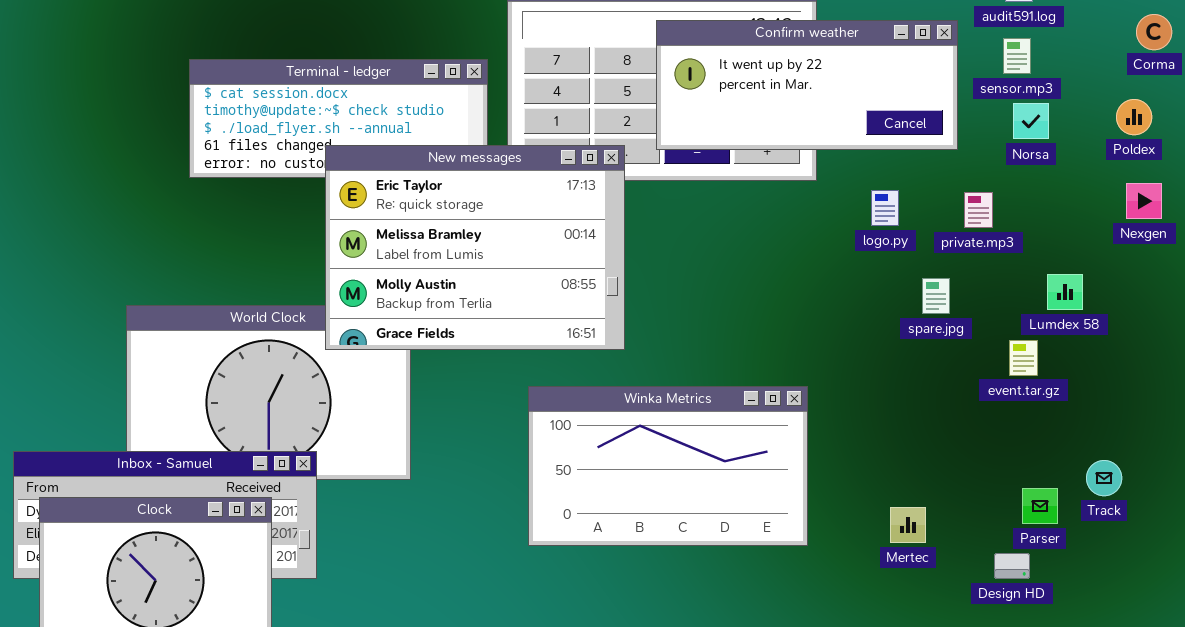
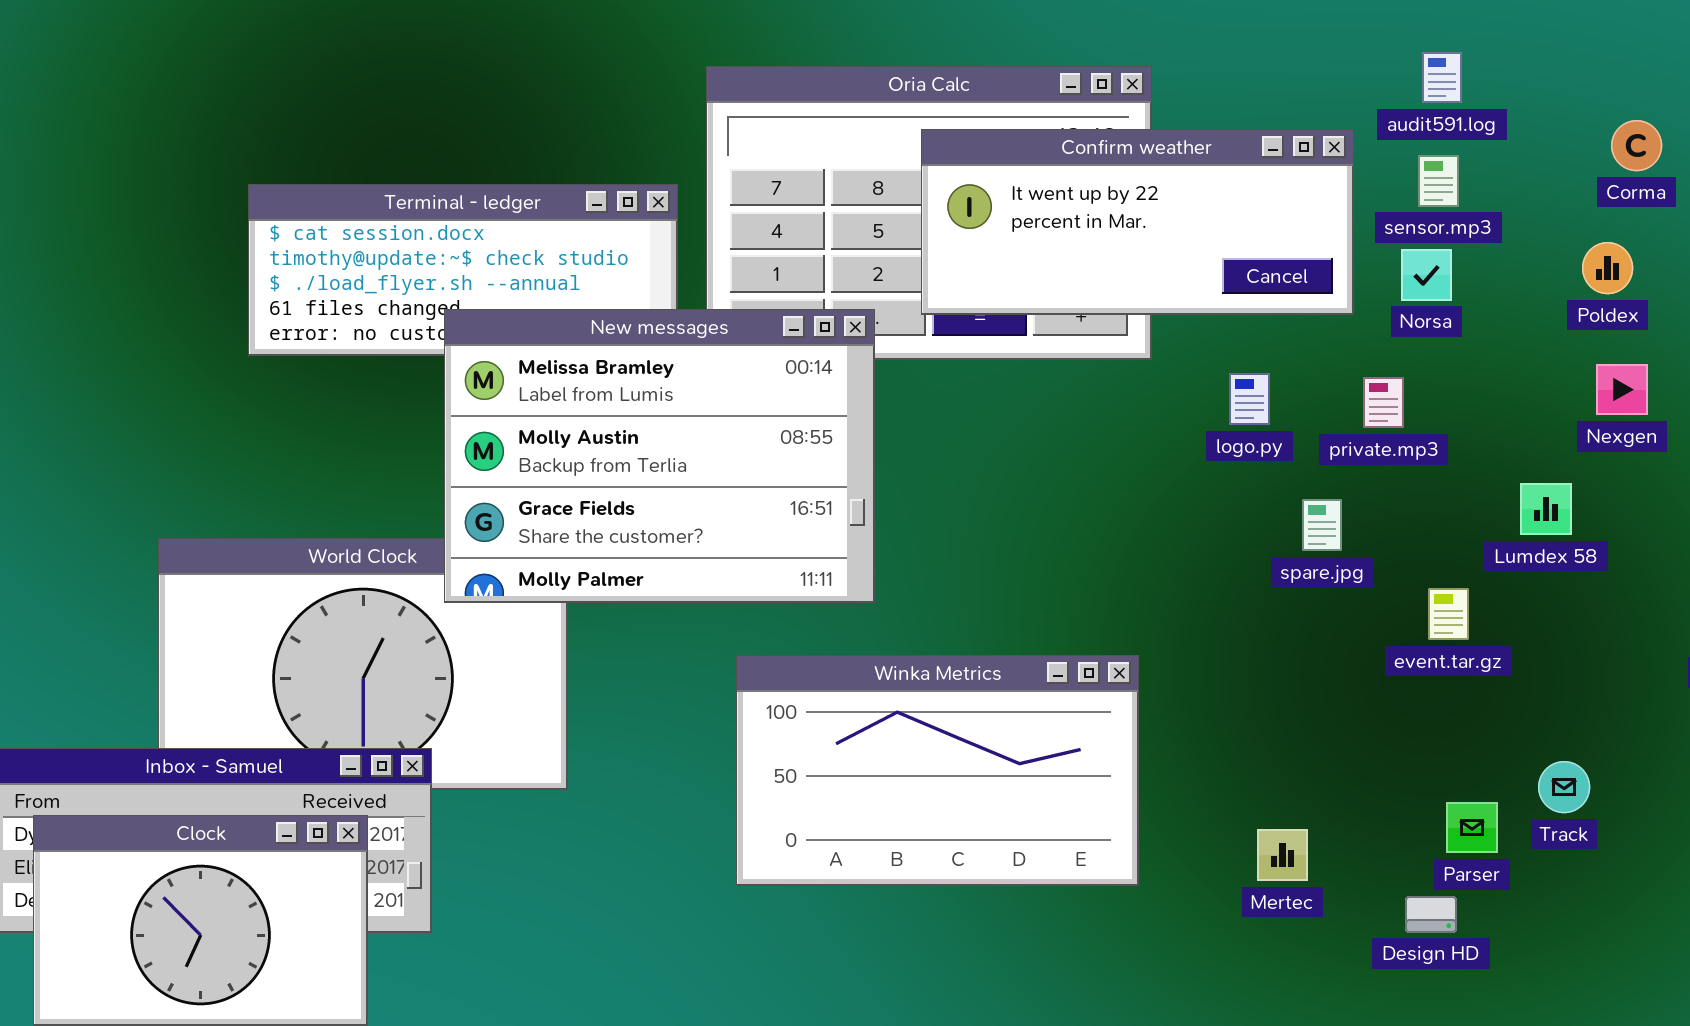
Norsa: [1013,103,1049,139] -> [1401,249,1452,301], moved
New messages: [325,145,625,350] -> [444,309,875,603], scrolled down 1 row
Lumdex 58: [1047,274,1083,310] -> [1520,483,1572,535], moved

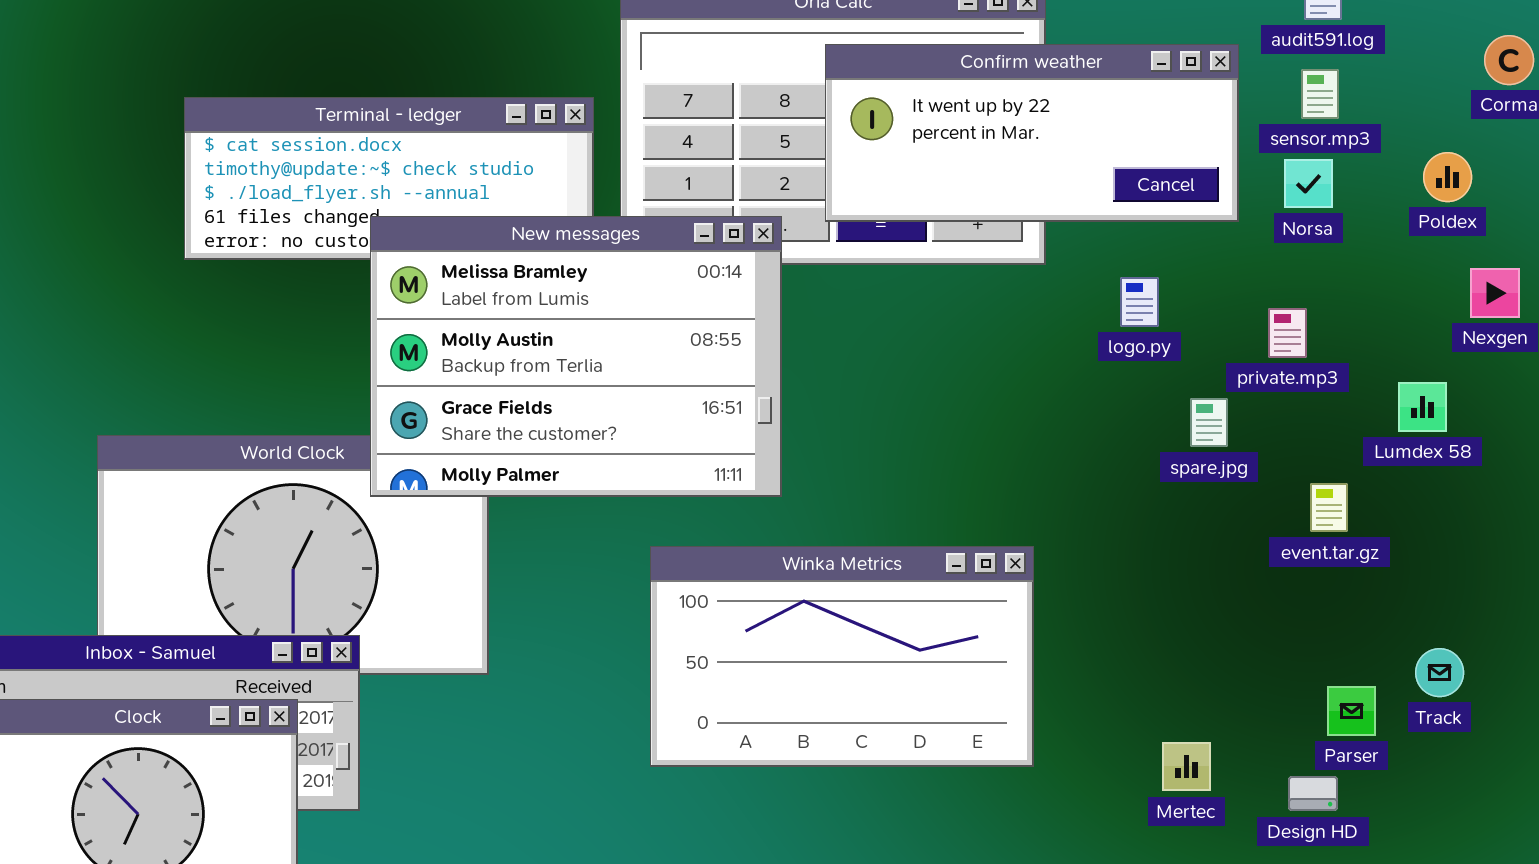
Poldex: [1582,242,1633,294] -> [1423,152,1472,202], moved
private.mp3: [1363,377,1404,428] -> [1268,308,1307,358], moved
Mertec: [1257,829,1308,881] -> [1162,742,1211,791], moved

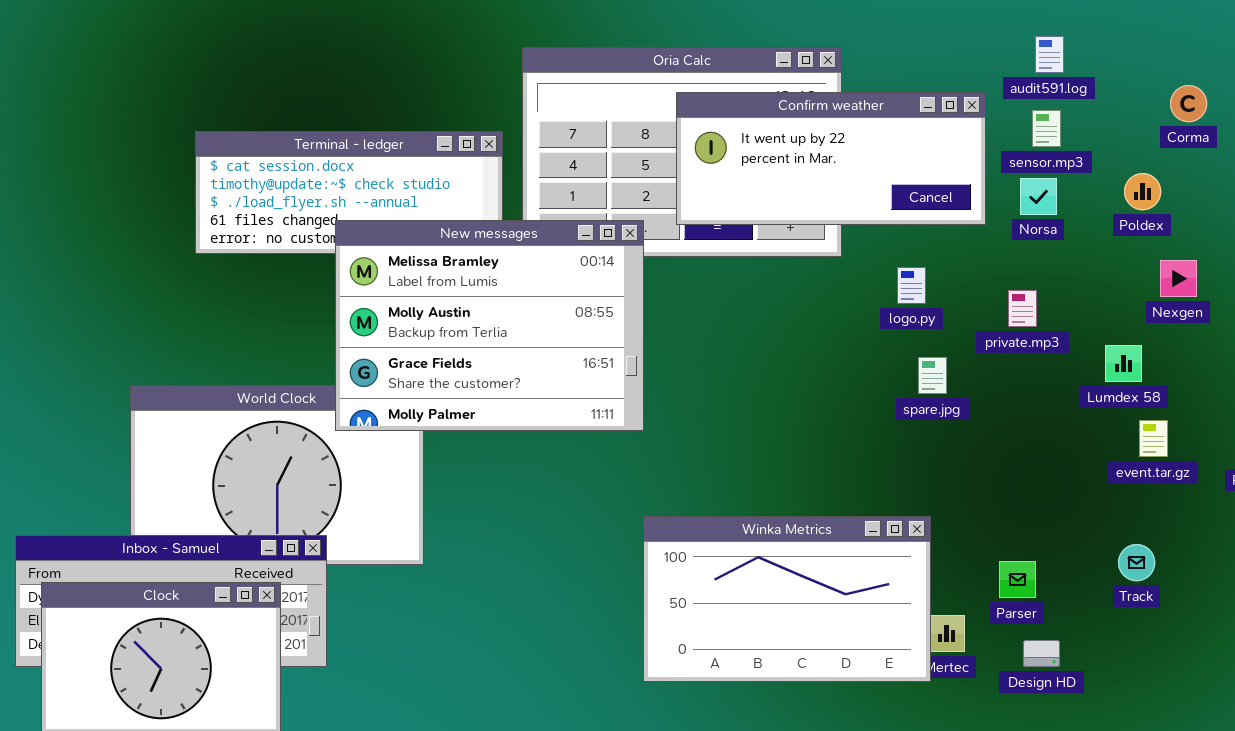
spare.jpg: [1190,398,1228,447] -> [918,357,947,394], moved
event.tar.gz: [1310,483,1348,532] -> [1139,420,1168,457], moved
Winka Metrics: [650,546,1034,767] -> [643,516,931,682], moved
Parser: [1327,686,1376,736] -> [999,561,1036,598], moved

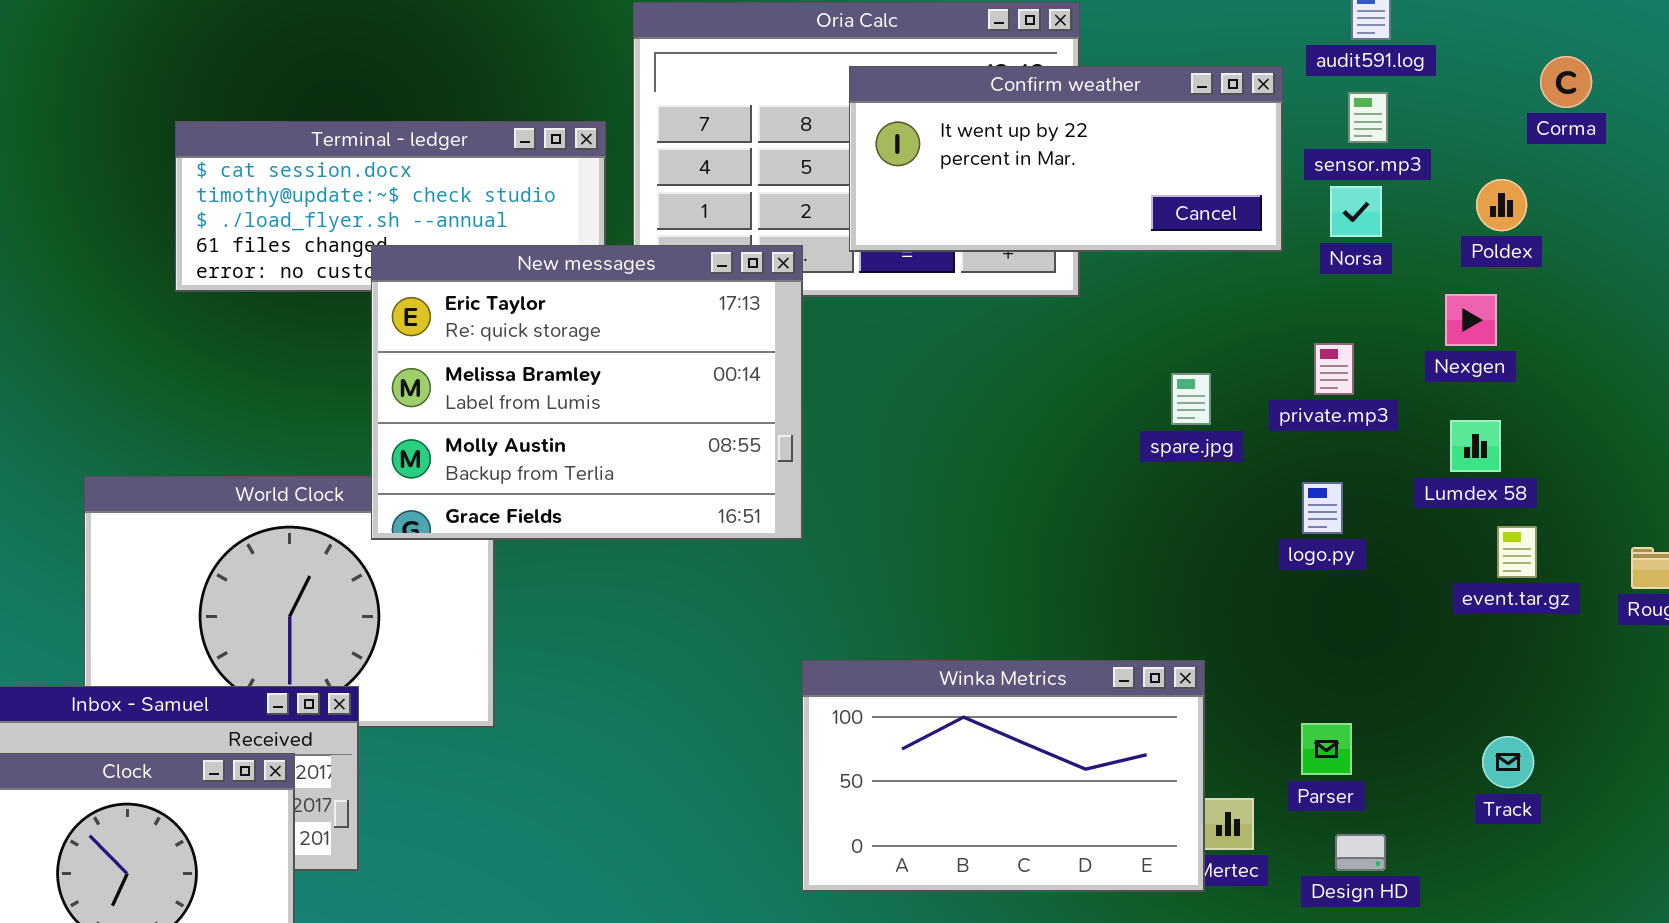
New messages: [335,220,644,431] -> [371,245,803,540], scrolled up 1 row
Nexgen: [1160,260,1197,297] -> [1445,294,1497,346], moved
logo.py: [897,267,926,304] -> [1302,482,1343,534], moved
spare.jpg: [918,357,947,394] -> [1171,373,1211,425], moved
Track: [1118,544,1155,581] -> [1482,736,1534,788], moved

